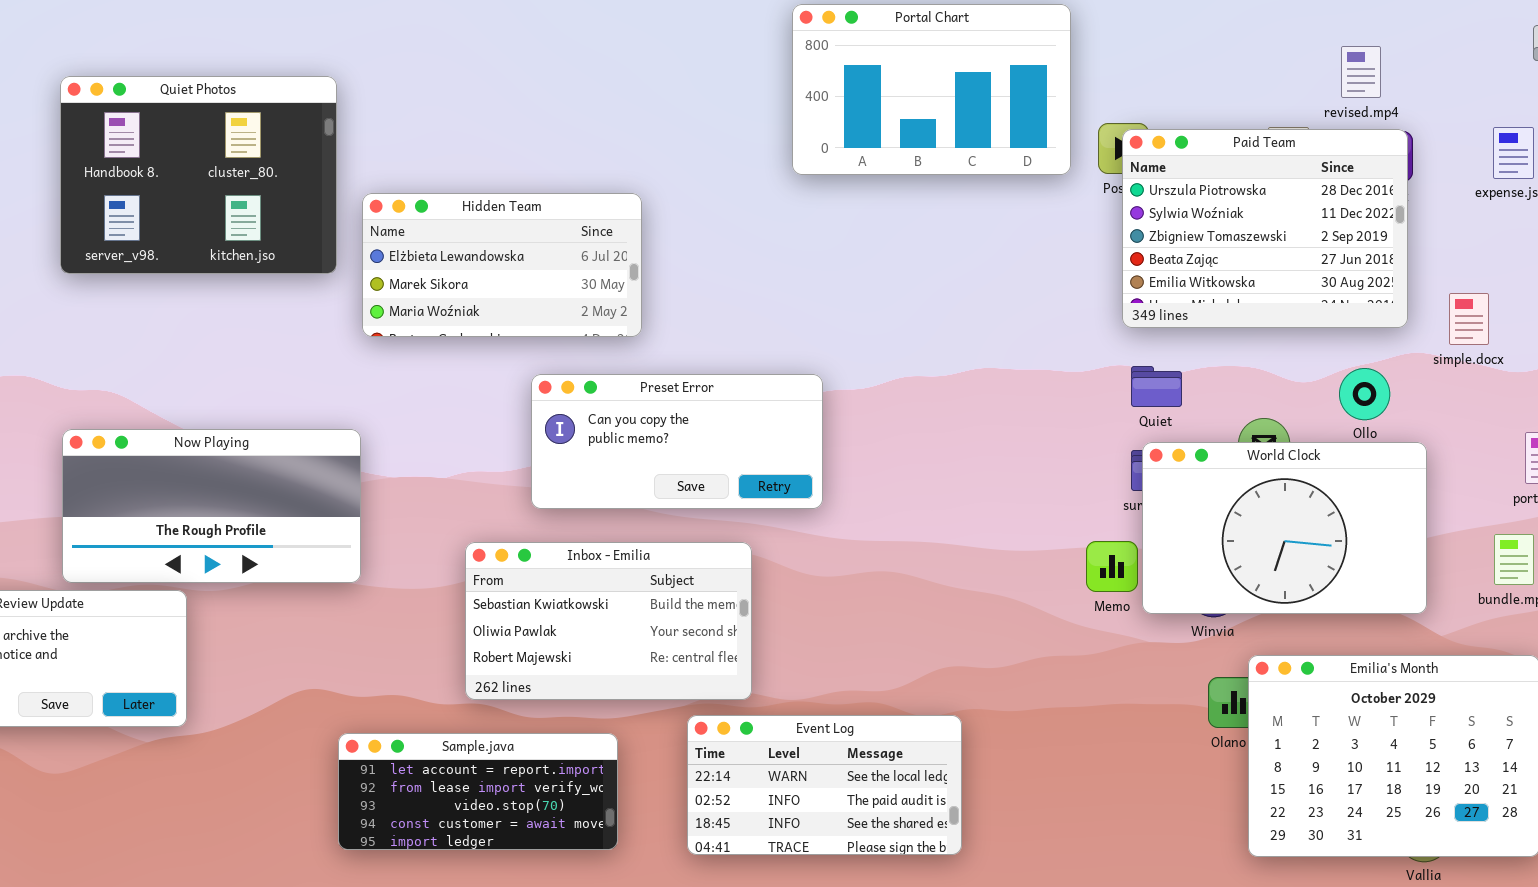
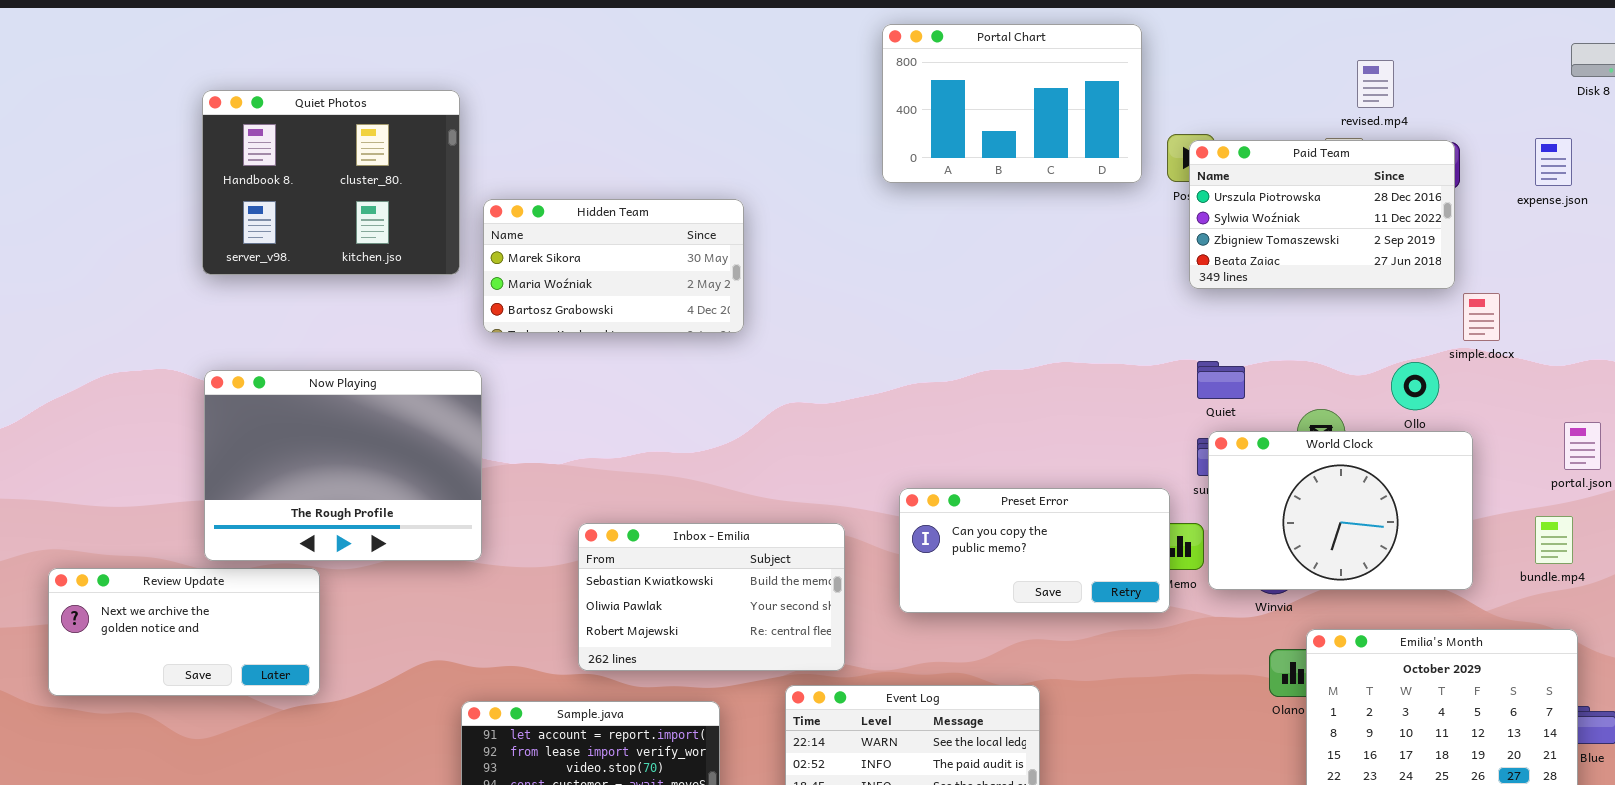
revised.mp4: [1341,46,1381,98] -> [1357,60,1394,108], moved
Paid Team: [1122,129,1408,328] -> [1189,140,1455,289], resized
Hidden Team: [362,193,642,337] -> [483,199,744,333], scrolled down 1 row
simple.docx: [1449,293,1489,345] -> [1463,293,1500,341], moved
Preset Error: [531,374,823,509] -> [899,488,1170,613], moved
Now Playing: [62,429,361,583] -> [204,370,482,561], resized

